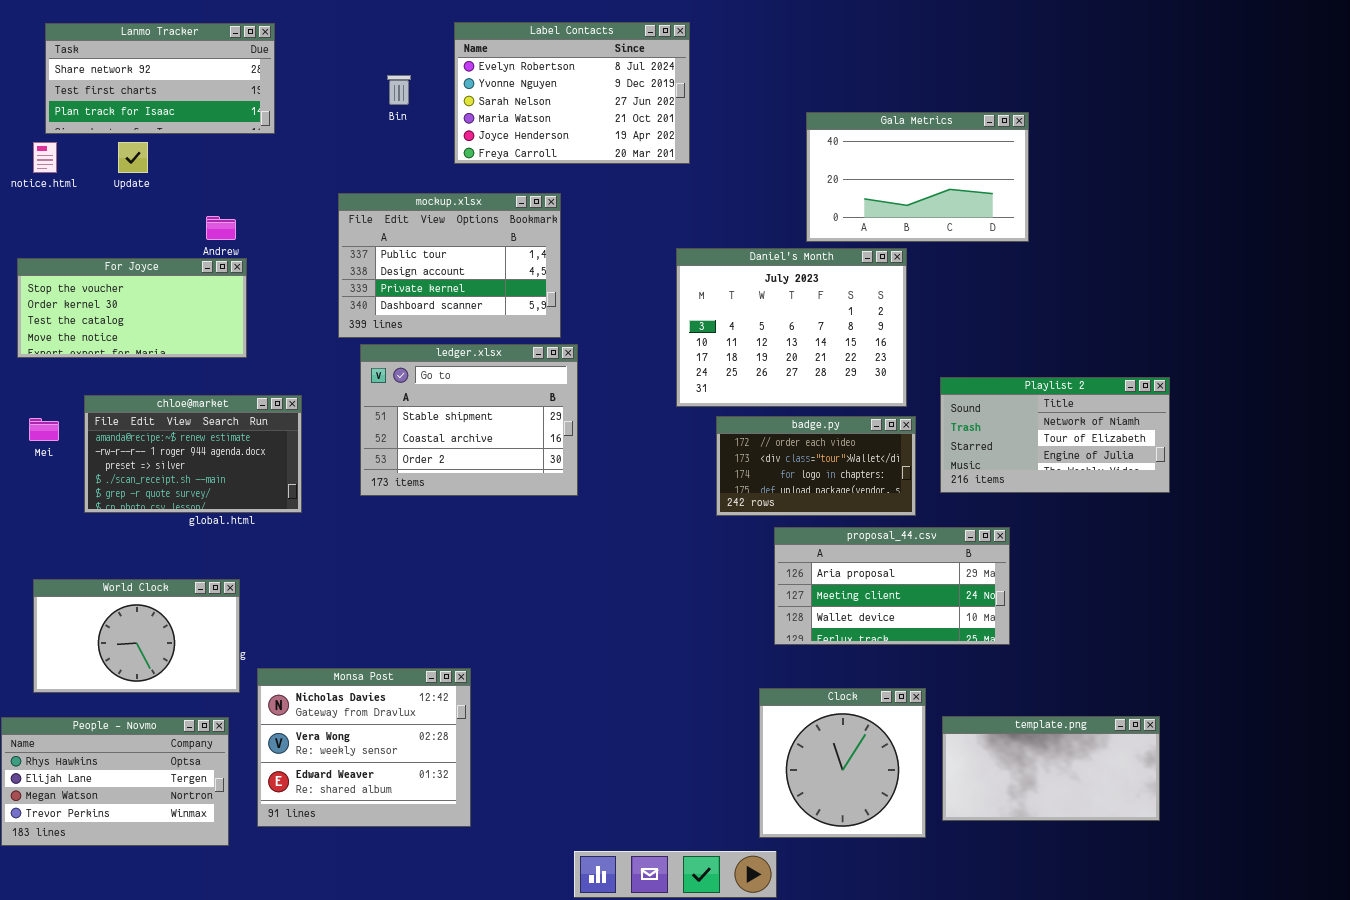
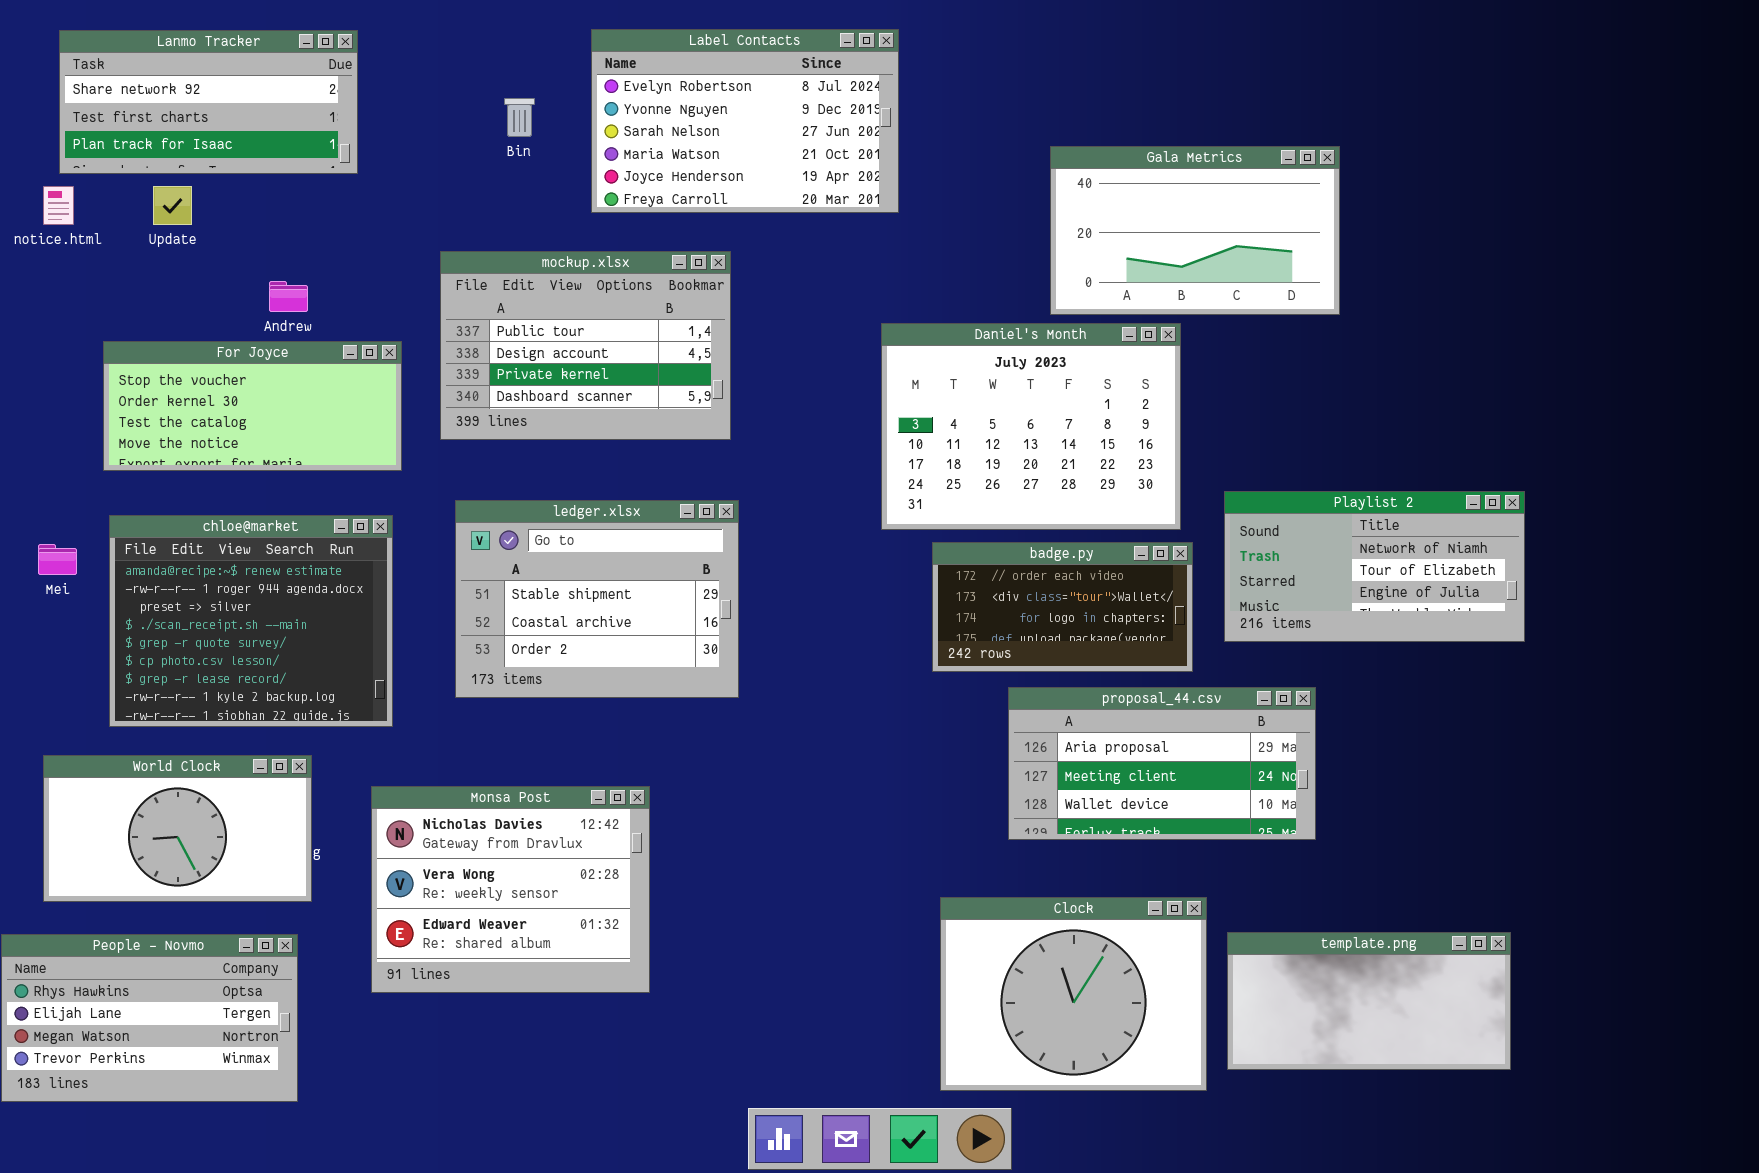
For Joyce: [17,258,247,358] -> [103,341,402,471], moved
ledger.xlsx: [360,344,578,496] -> [455,500,739,698], moved
chloe@market: [84,395,302,513] -> [109,515,393,727], resized
Monsa Post: [257,668,471,827] -> [371,786,650,993], moved
Clock: [759,688,926,838] -> [940,897,1207,1091], resized

